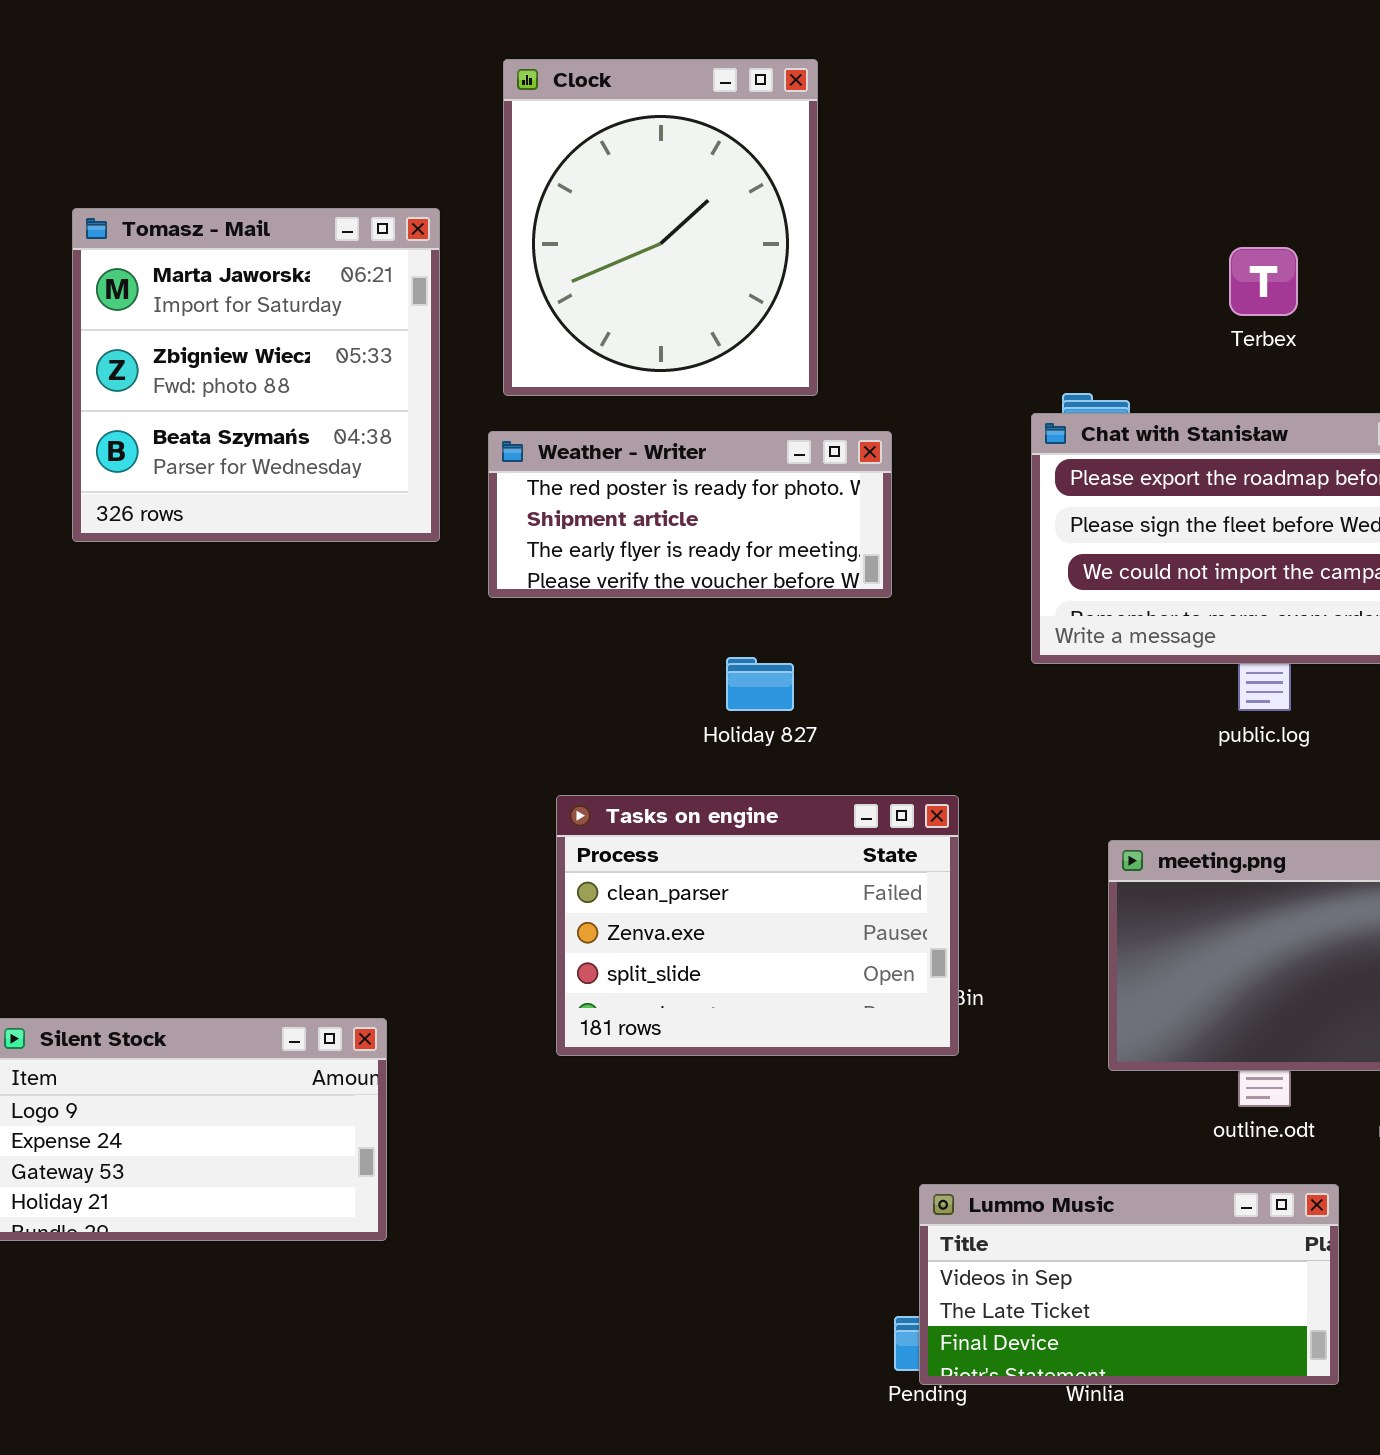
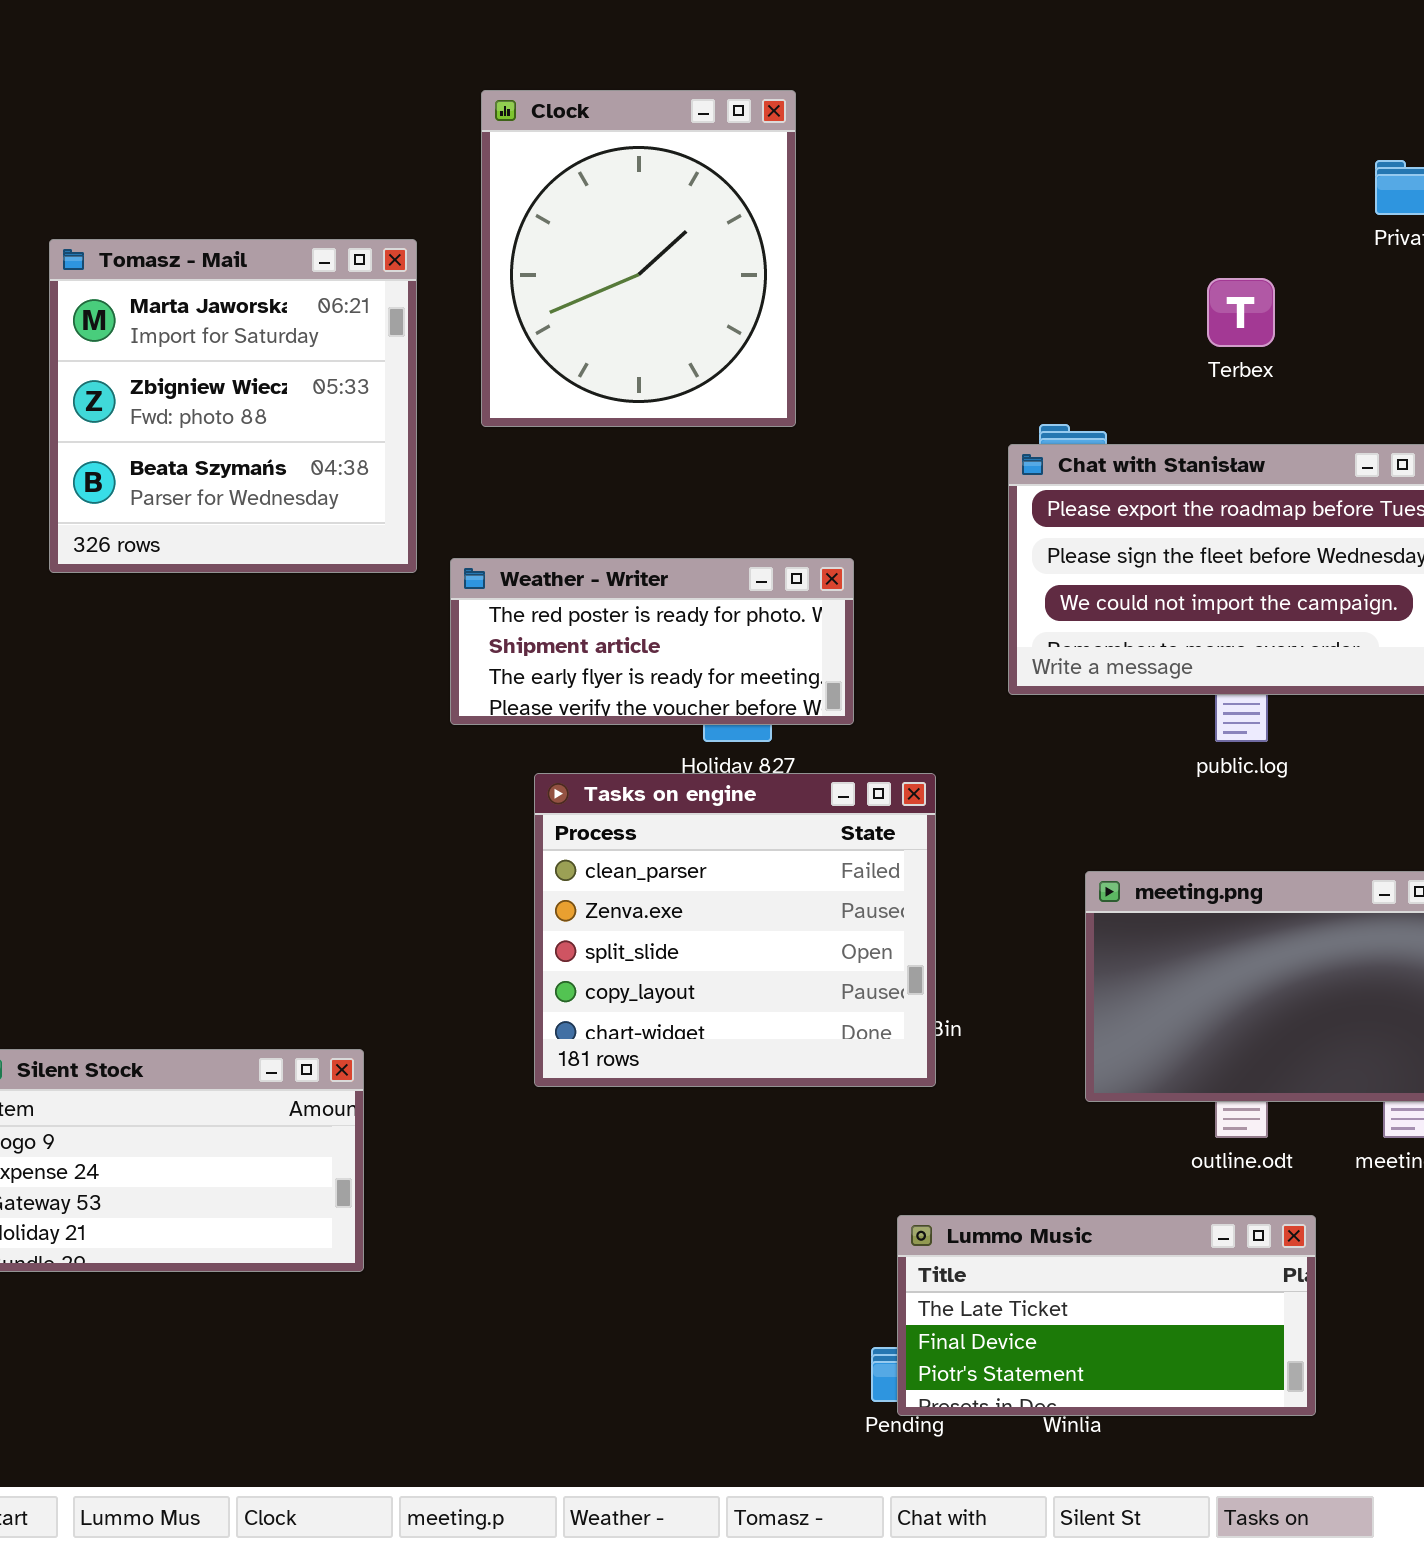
Weather - Writer: [488,431,892,598] -> [450,558,854,725], moved
Tasks on engine: [556,795,959,1056] -> [534,773,936,1087], resized
Lummo Music: [919,1184,1339,1385] -> [897,1215,1316,1416], scrolled down 1 row

